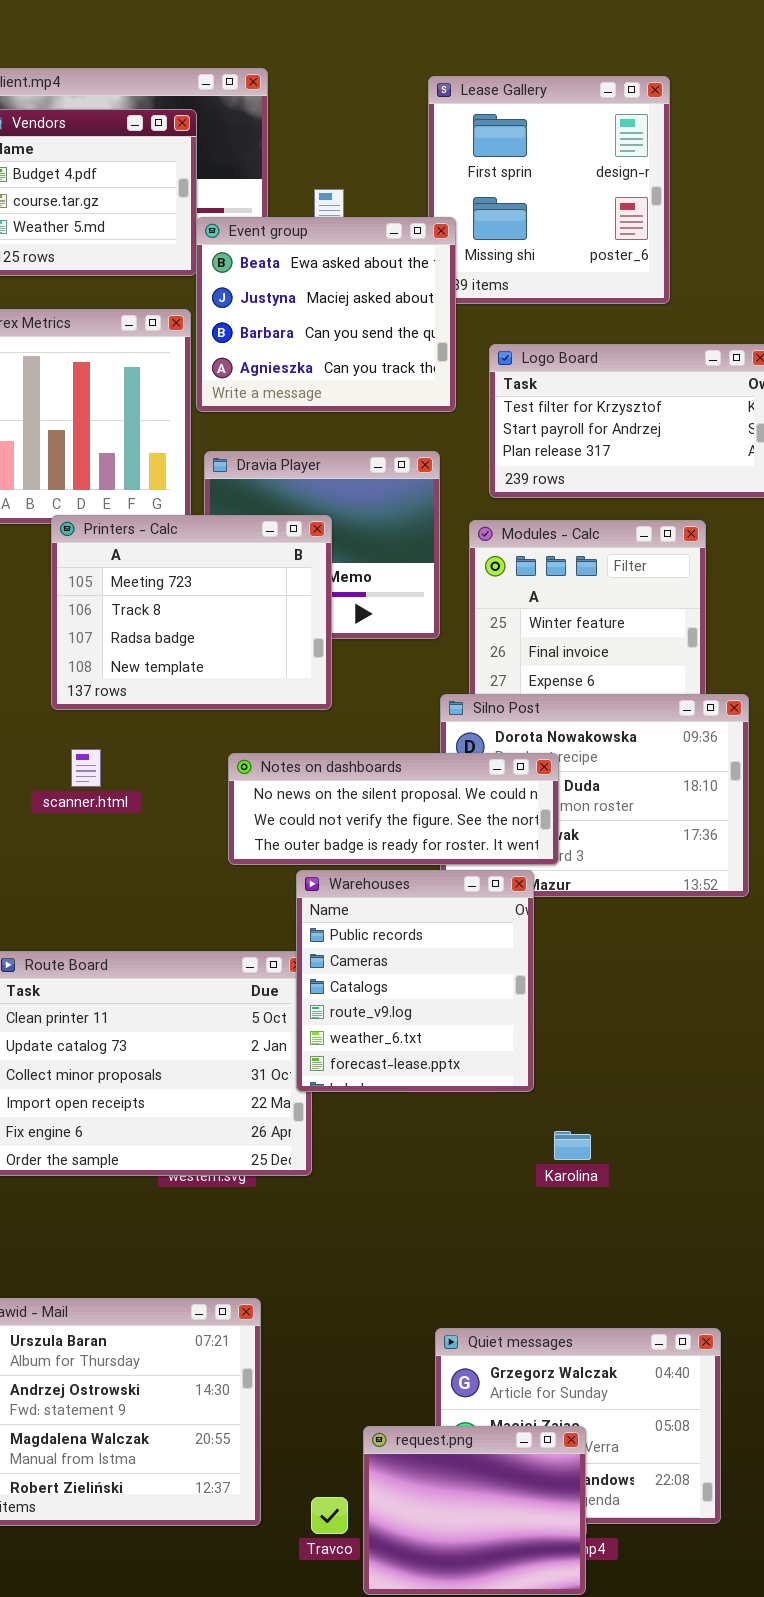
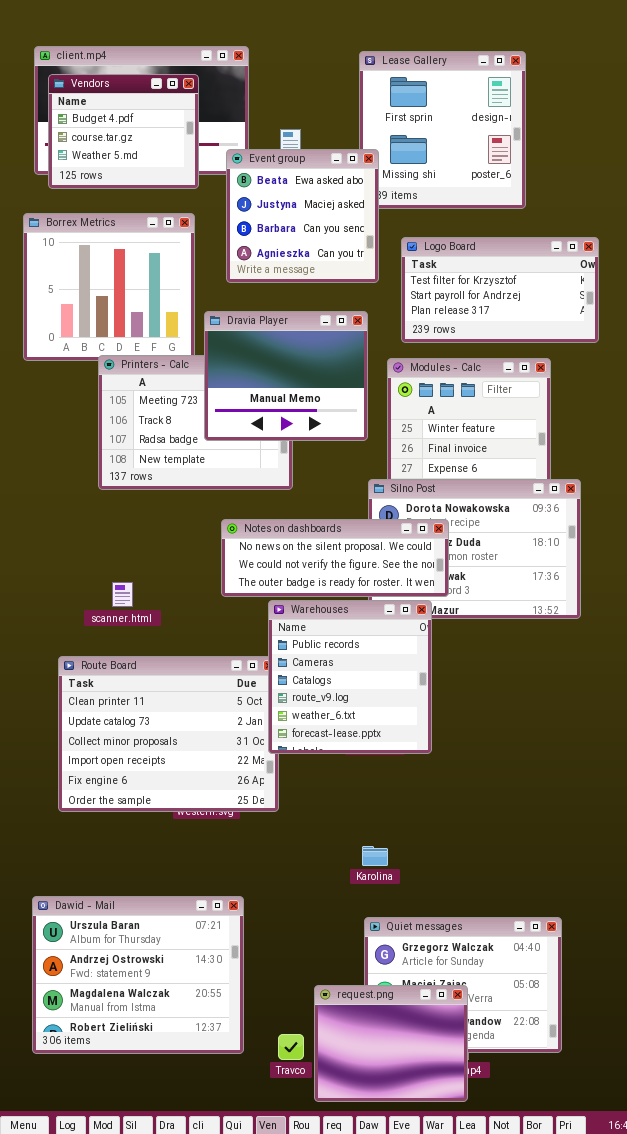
Event group: [196,217,456,412] -> [226,149,379,283], resized
Dravia Player: [204,451,440,639] -> [204,311,368,441], raised
scanner.html: [71,749,101,787] -> [112,582,133,607], moved
Karolina: [554,1131,591,1160] -> [362,846,388,866], moved

